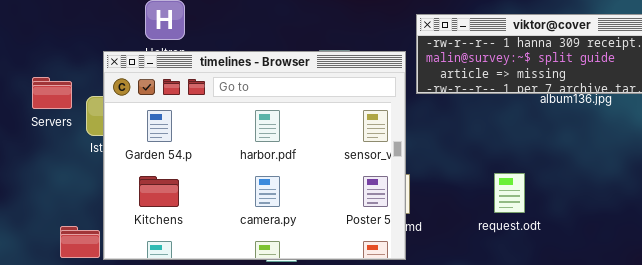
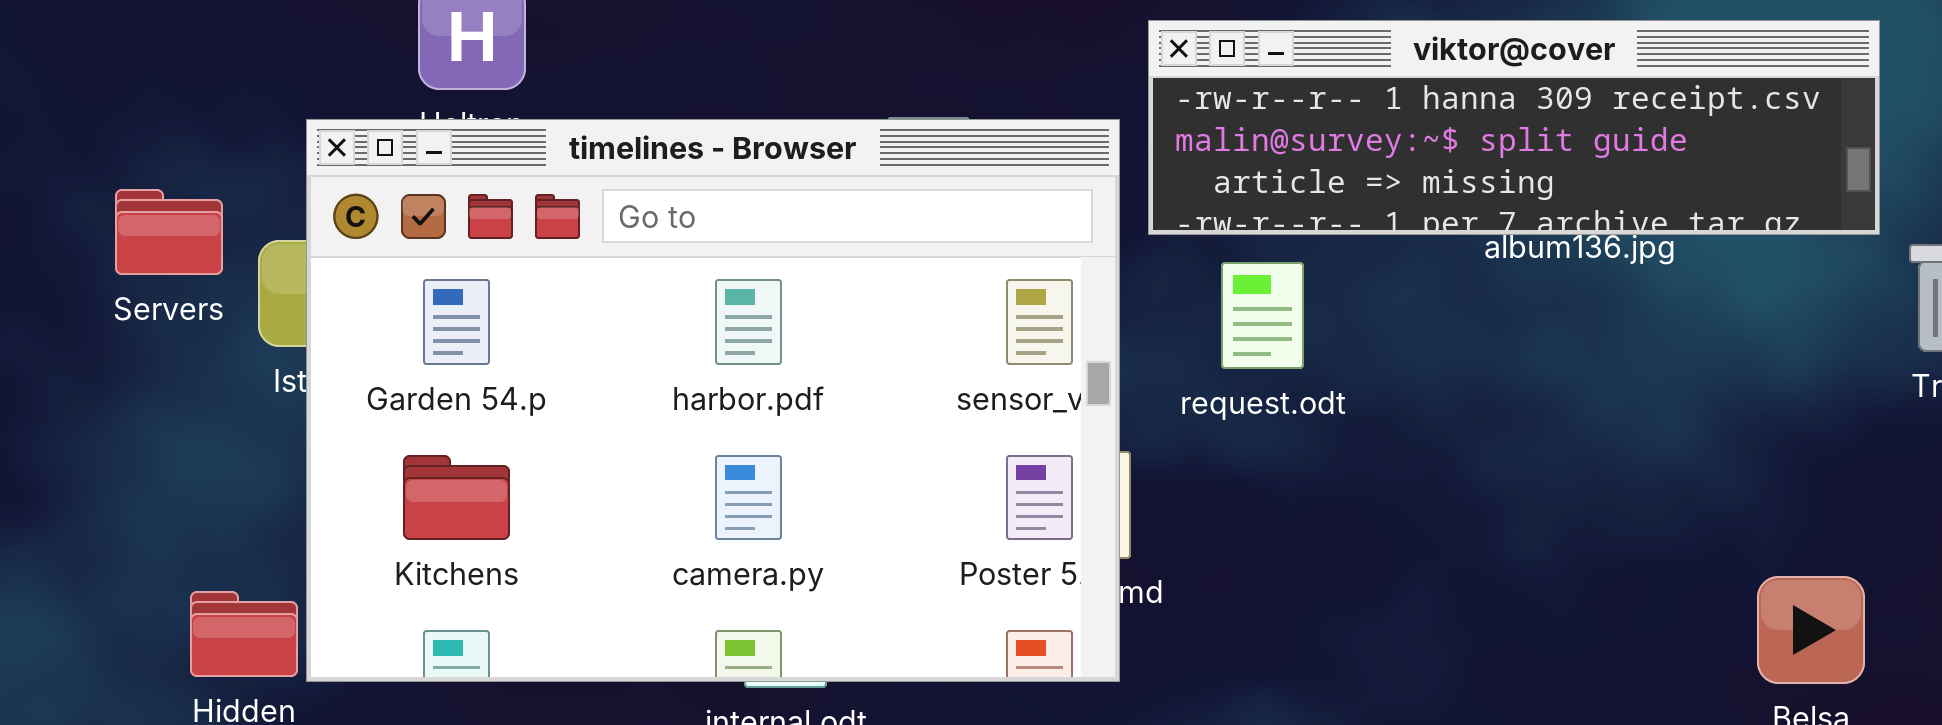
request.odt: [494,173,525,213] -> [1221,262,1304,369], moved

